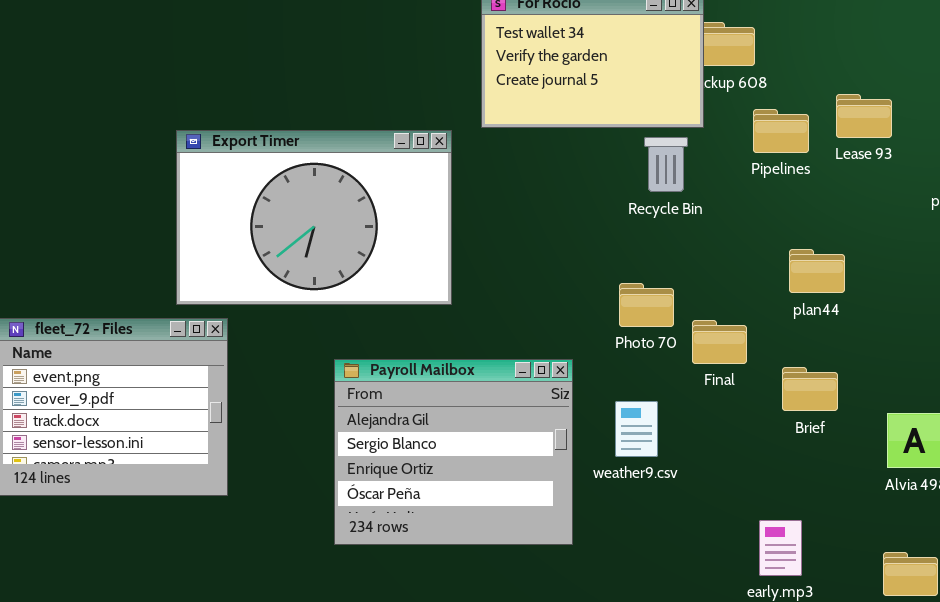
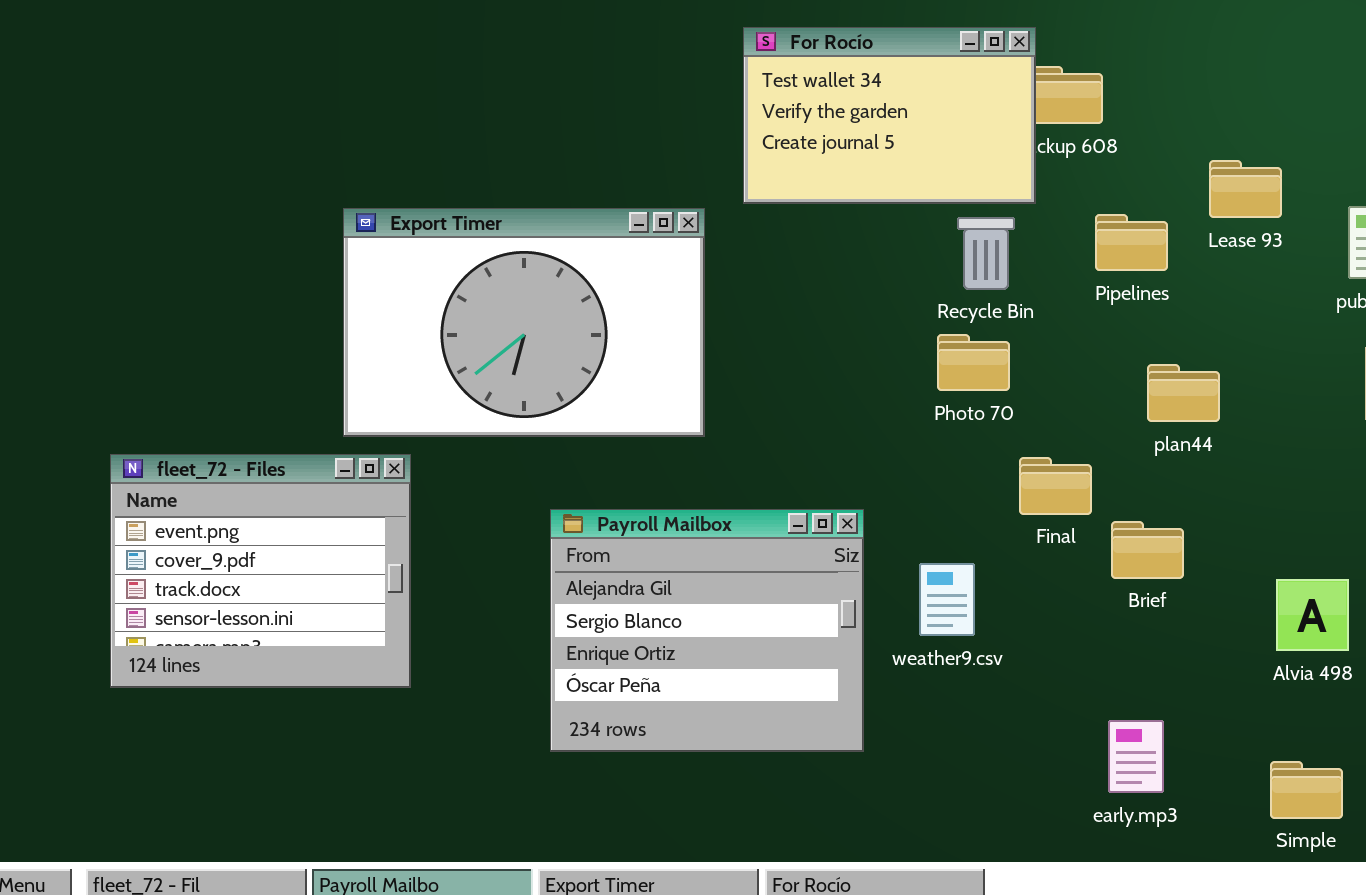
Pipelines: [753,109,809,153] -> [1095,214,1168,271], moved
Photo 70: [619,283,674,327] -> [937,334,1010,391], moved
Brief: [782,367,838,411] -> [1111,521,1184,579], moved

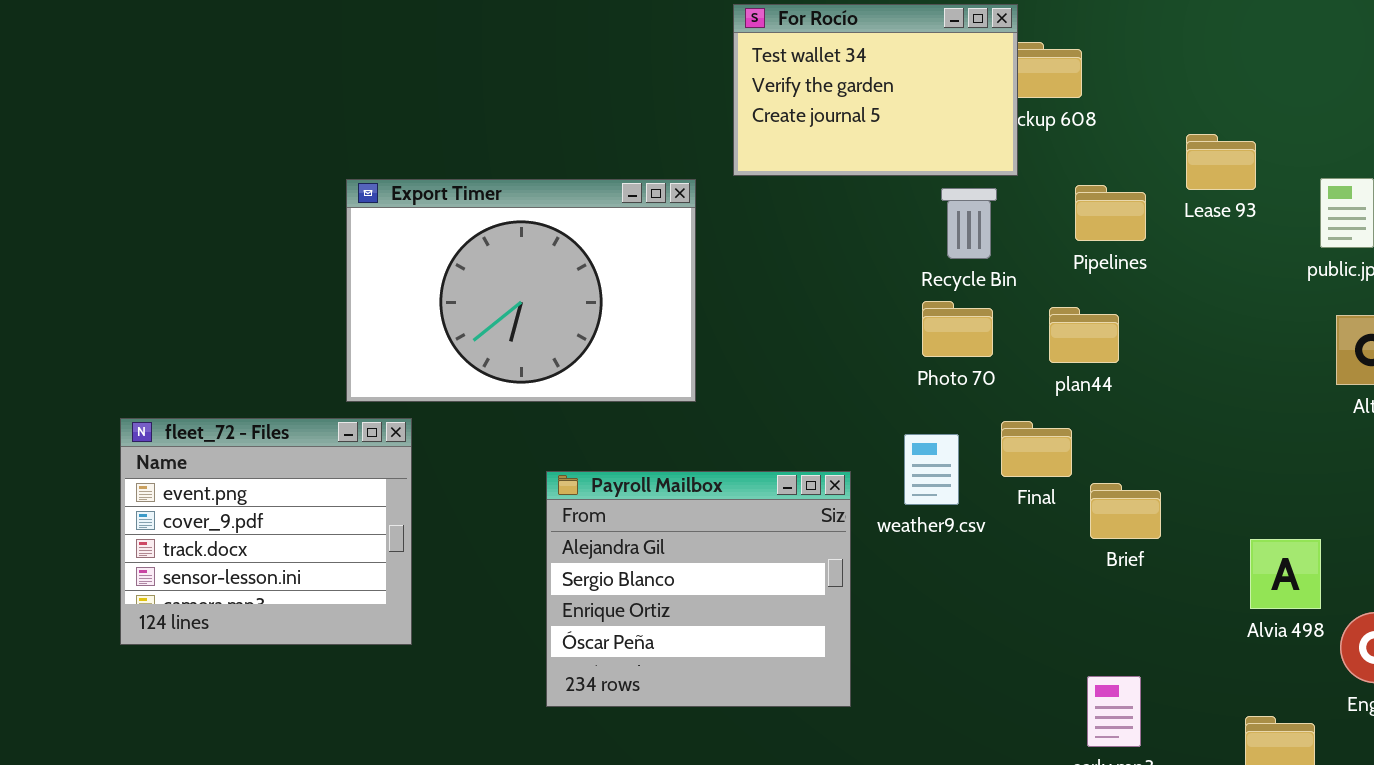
plan44: [1147,364,1220,422] -> [1049,307,1119,363], moved
weather9.csv: [919,563,975,636] -> [904,434,959,505], moved

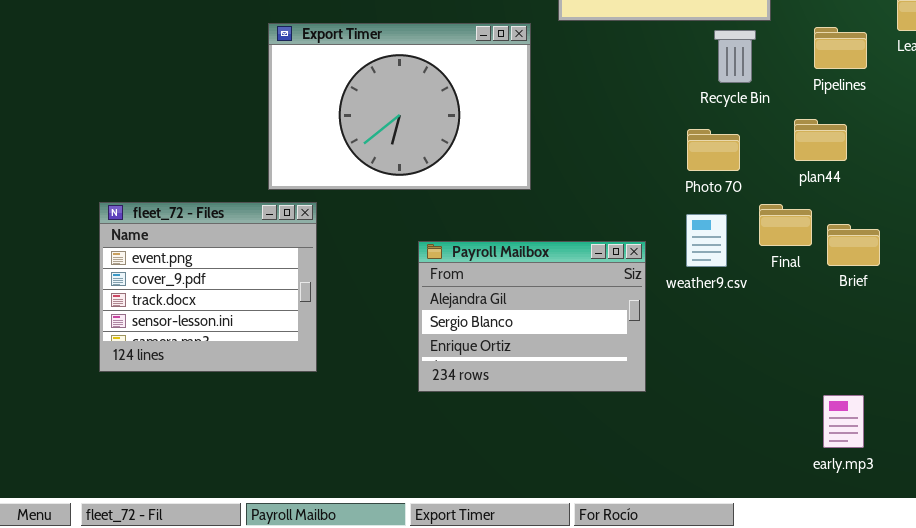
Photo 70: [922,301,993,357] -> [687,129,740,171], moved
Payroll Mailbox: [546,471,851,707] -> [418,241,646,392], resized
Brief: [1090,483,1161,539] -> [827,224,880,266], moved

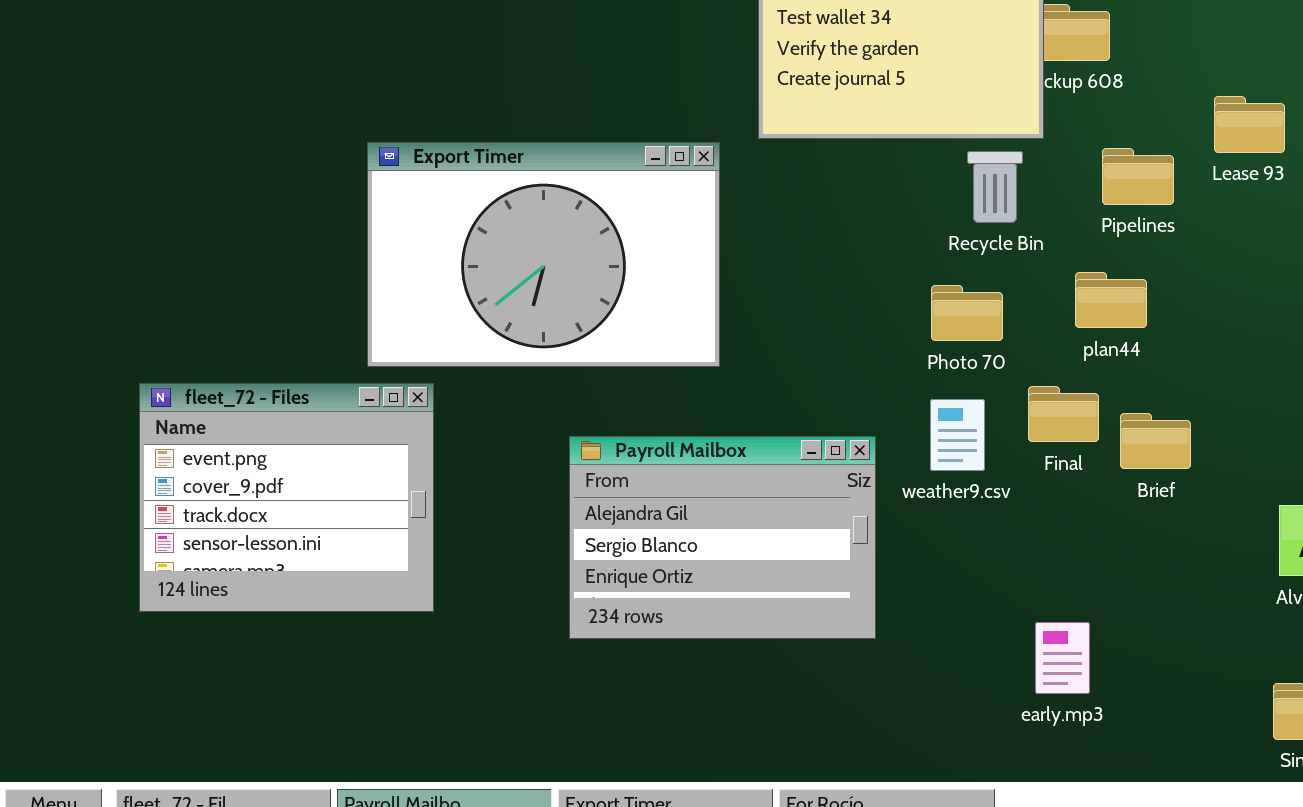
early.mp3: [823,395,864,448] -> [1035,622,1090,694], moved

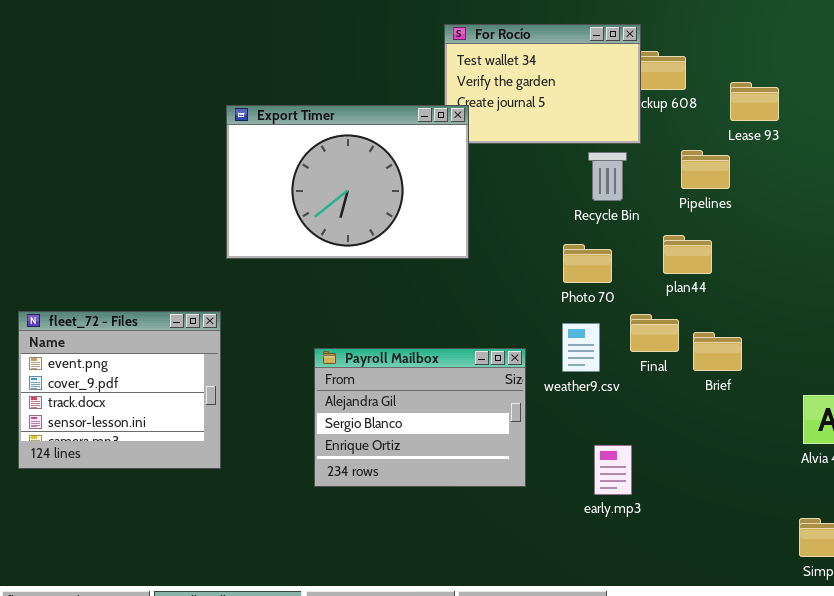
Lease 93: [1214,96,1285,153] -> [730,82,779,121], moved
Export Timer: [367,142,720,367] -> [226,105,469,259], moved
early.mp3: [1035,622,1090,694] -> [594,445,632,495], moved

